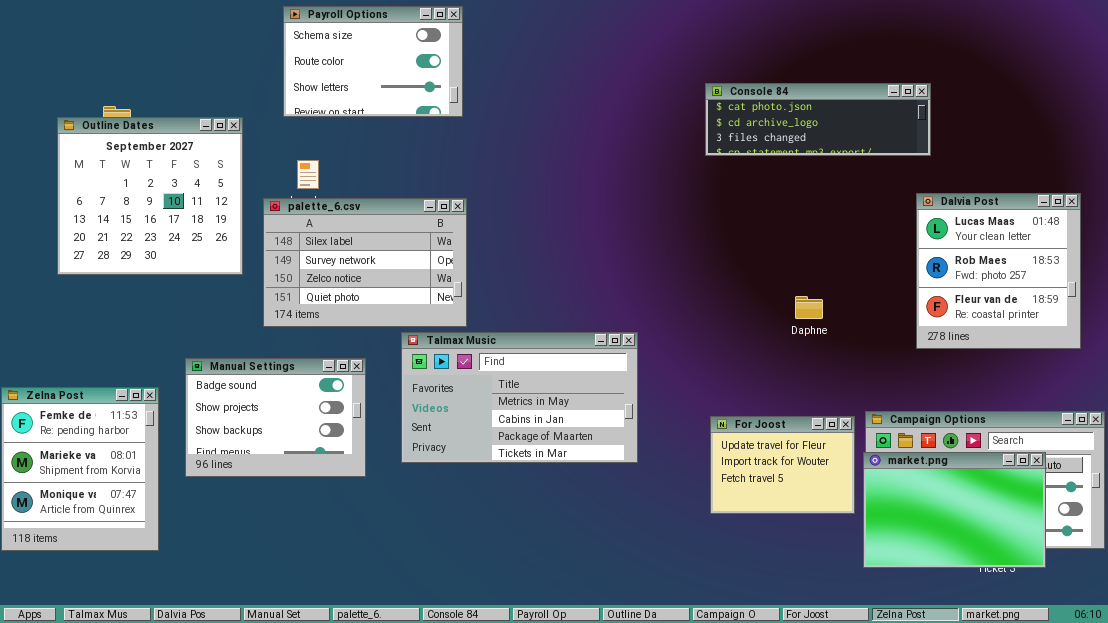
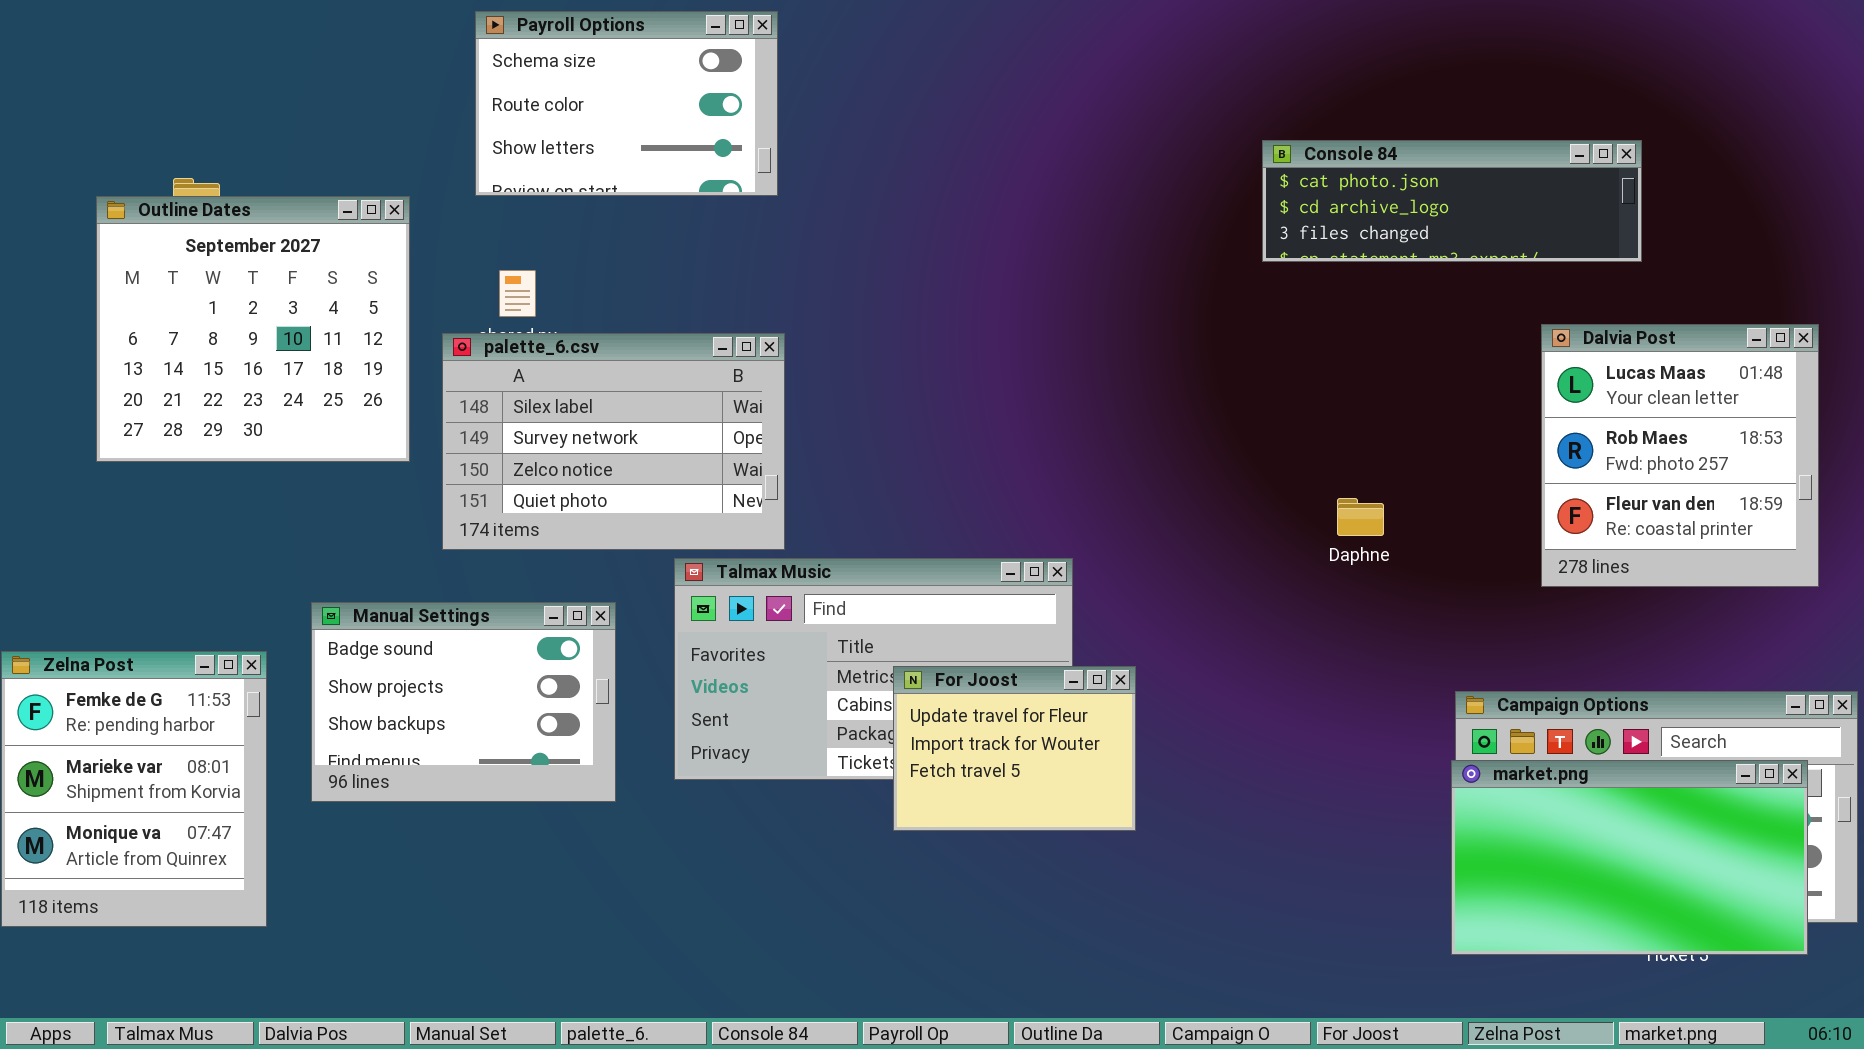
Console 84: [705,83,931,156] -> [1262,140,1642,262], moved
For Joost: [710,416,855,514] -> [893,666,1136,831], moved
market.png: [863,452,1046,568] -> [1451,760,1808,955], resized

